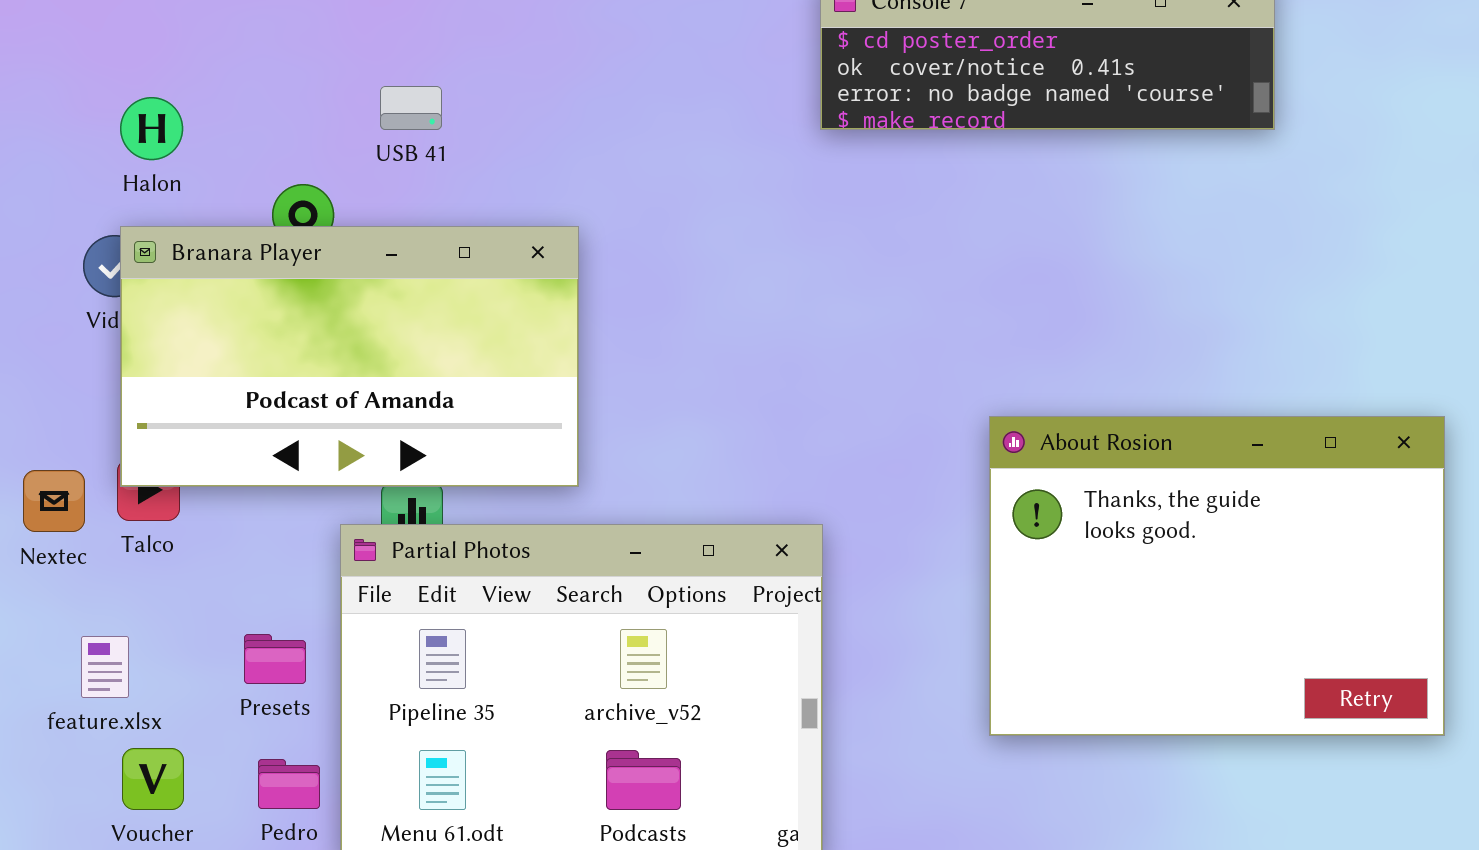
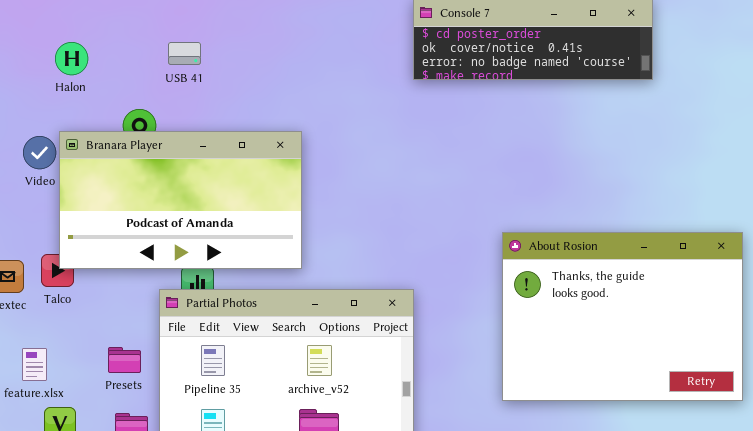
USB 41: [380,86,442,130] -> [168,42,201,65], moved
Halon: [120,97,183,160] -> [55,42,88,75], moved
Branara Player: [120,226,579,487] -> [59,131,302,269], moved

